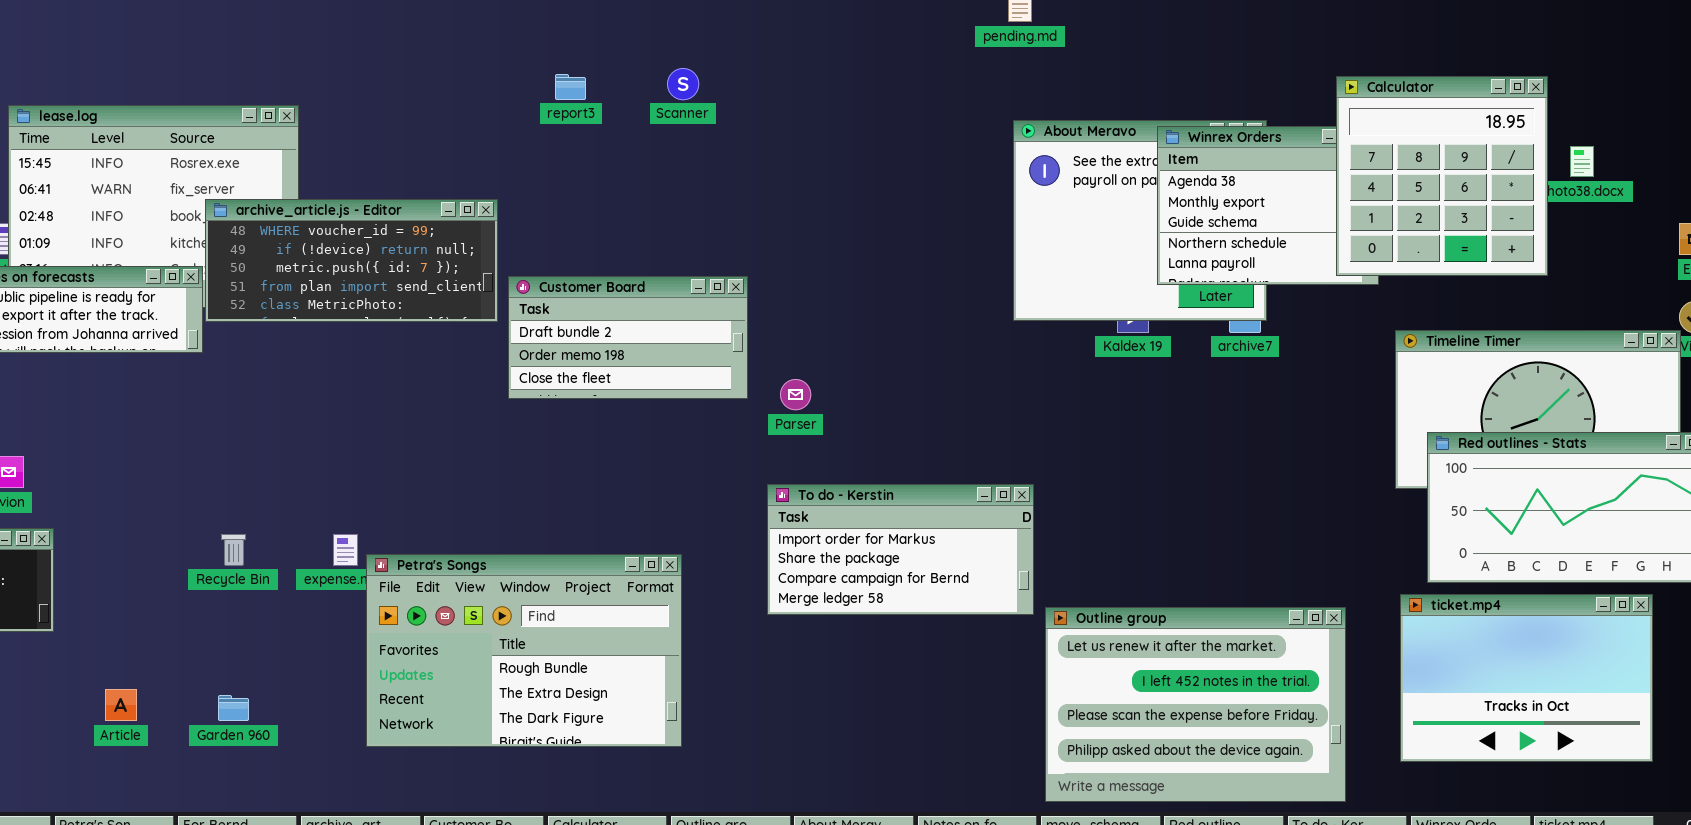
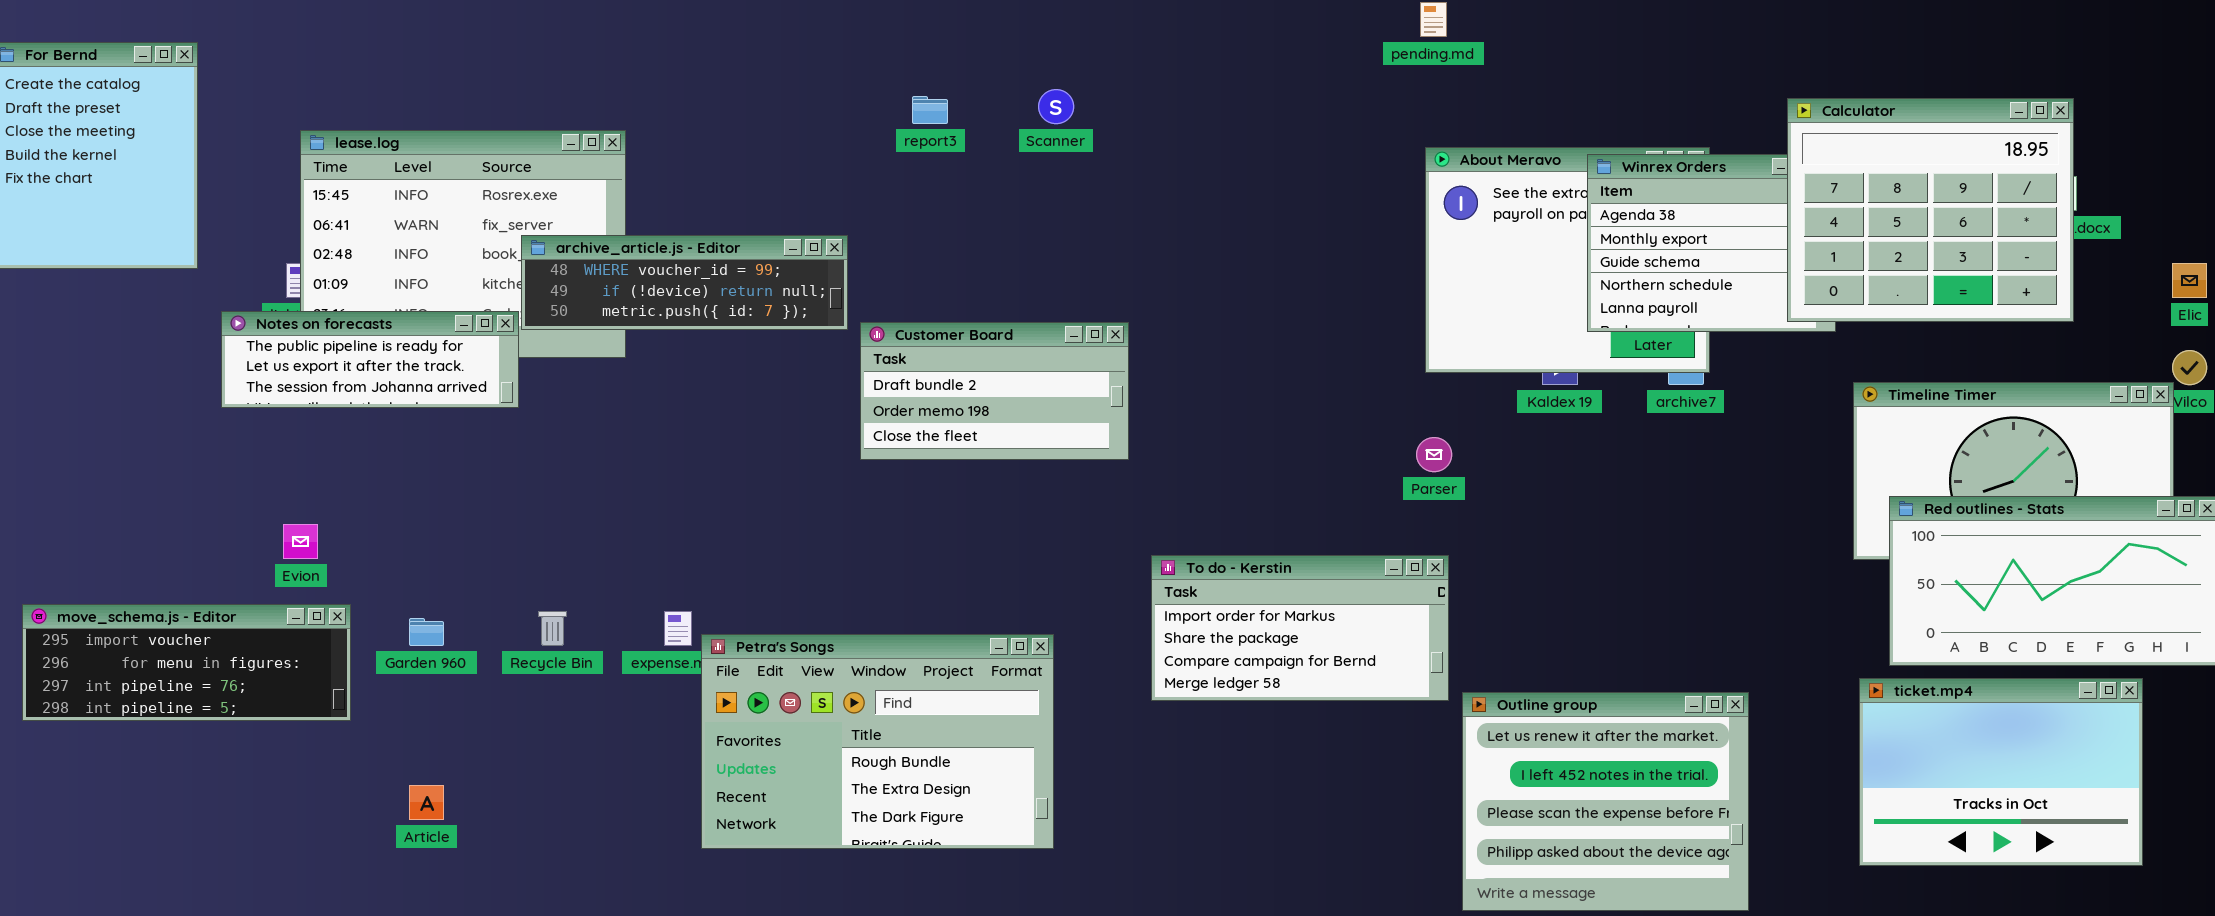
Calculator: [1336,76,1548,276] -> [1787,98,2074,322], resized
archive_article.js - Editor: [205,199,498,322] -> [521,235,848,330], resized
Parser: [780,379,811,410] -> [1416,437,1452,472], moved
Outline group: [1045,607,1346,802] -> [1462,692,1749,911], resized
Garden 960: [218,695,249,721] -> [409,618,444,646], moved

